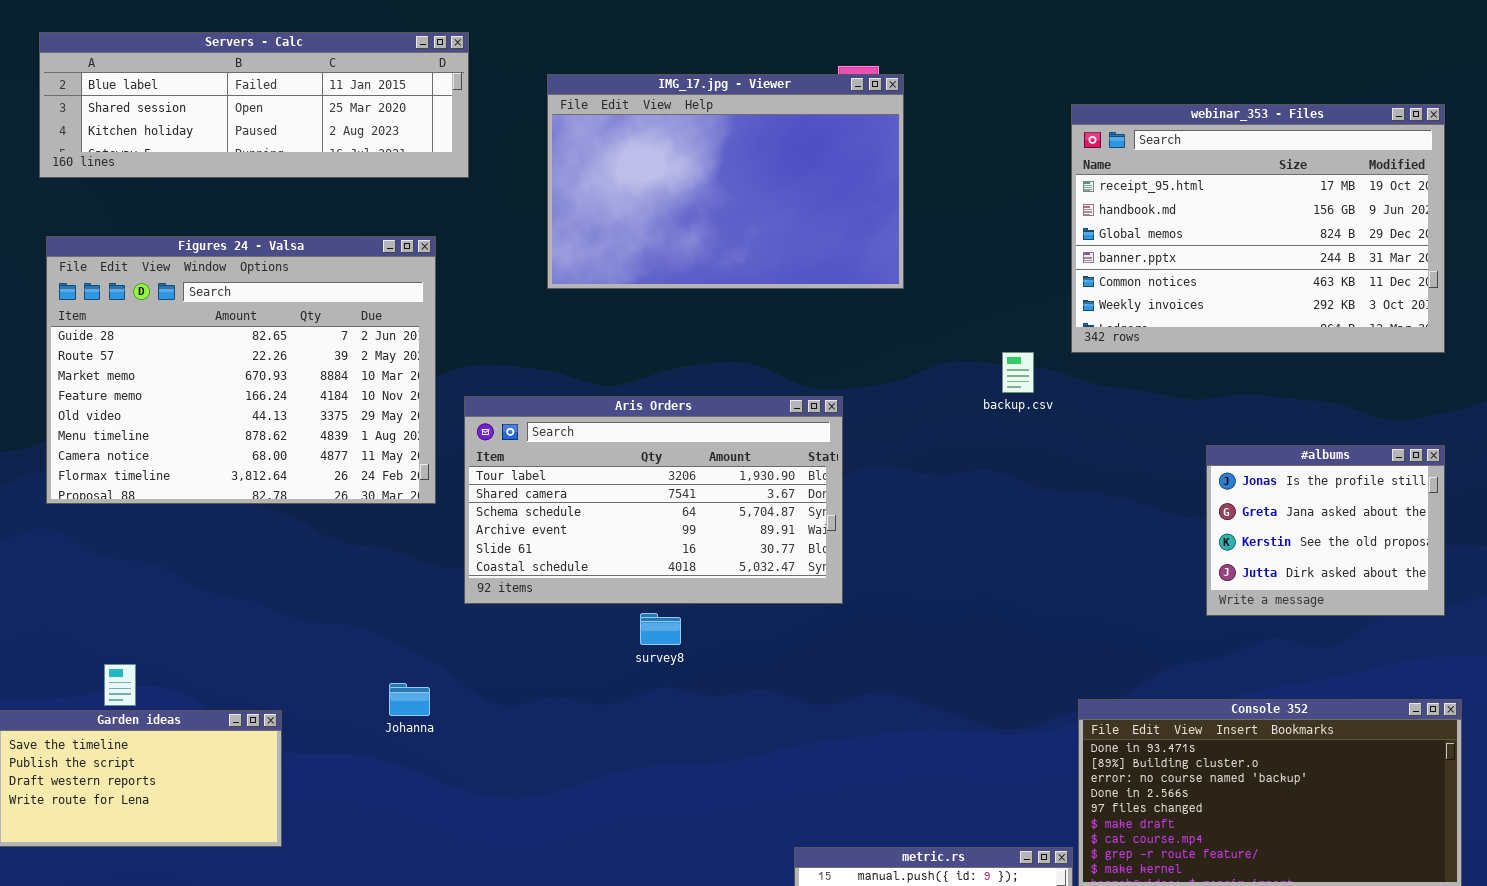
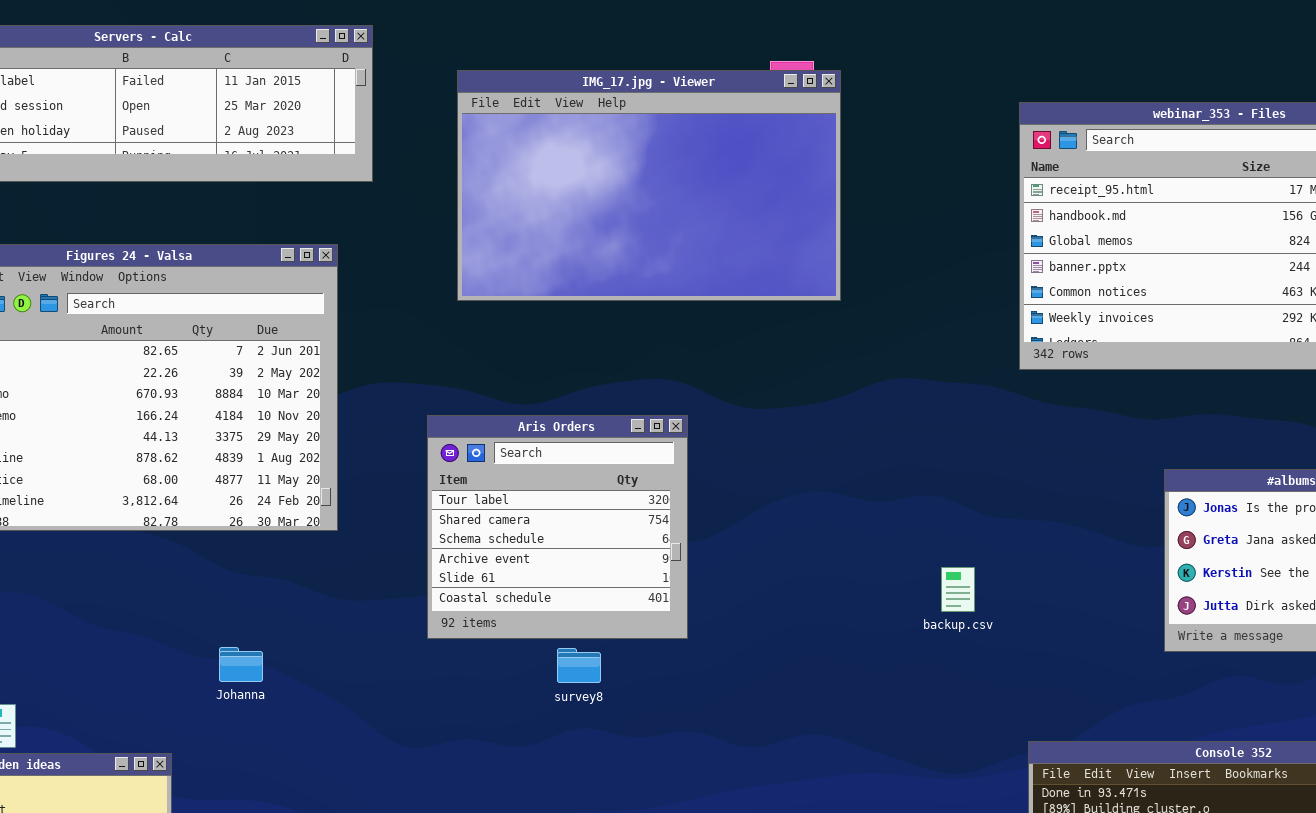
backup.csv: [1002,352,1034,393] -> [941,567,975,612], moved
Aris Orders: [464,396,843,604] -> [427,415,688,639], moved, resized
Johanna: [389,683,430,716] -> [219,647,263,682], moved

